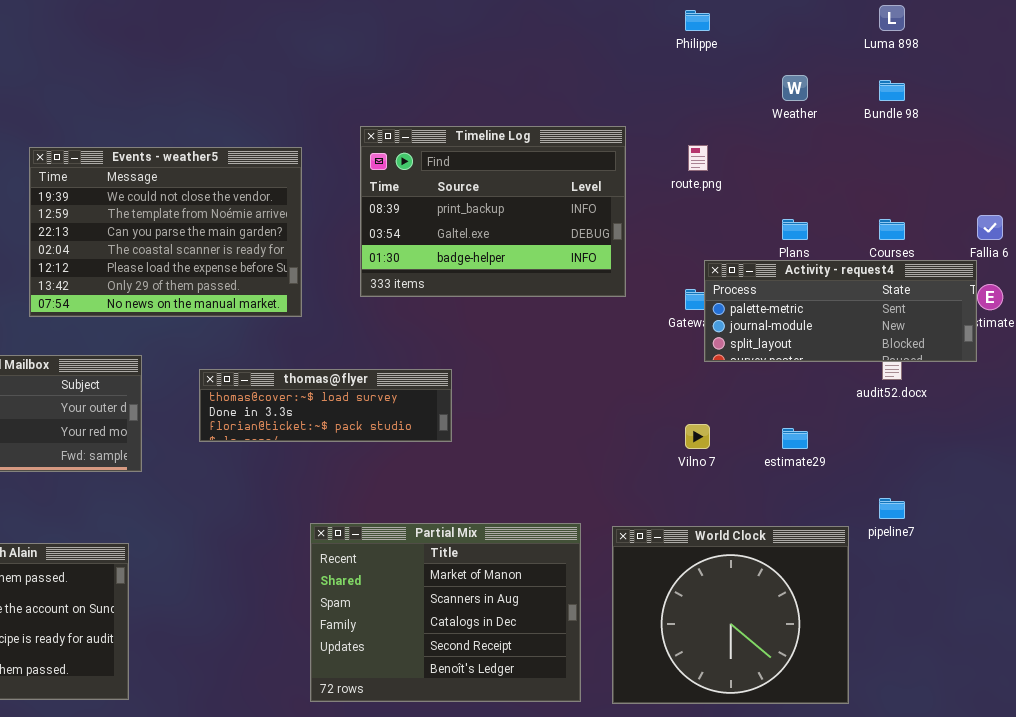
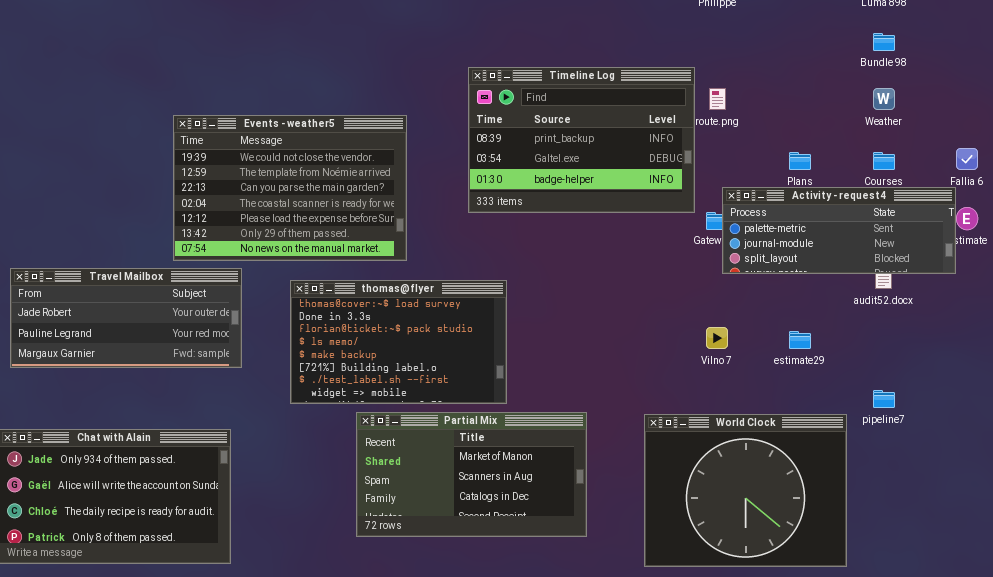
Weather: [782,75,808,101] -> [873,88,895,110], moved
Timeline Log: [360,126,626,297] -> [468,67,695,213], moved
Events - weather5: [29,147,302,317] -> [173,115,407,261], moved
thomas@flyer: [199,369,452,442] -> [290,280,507,404], resized
Partial Mix: [310,523,581,702] -> [356,412,587,537], moved, resized

